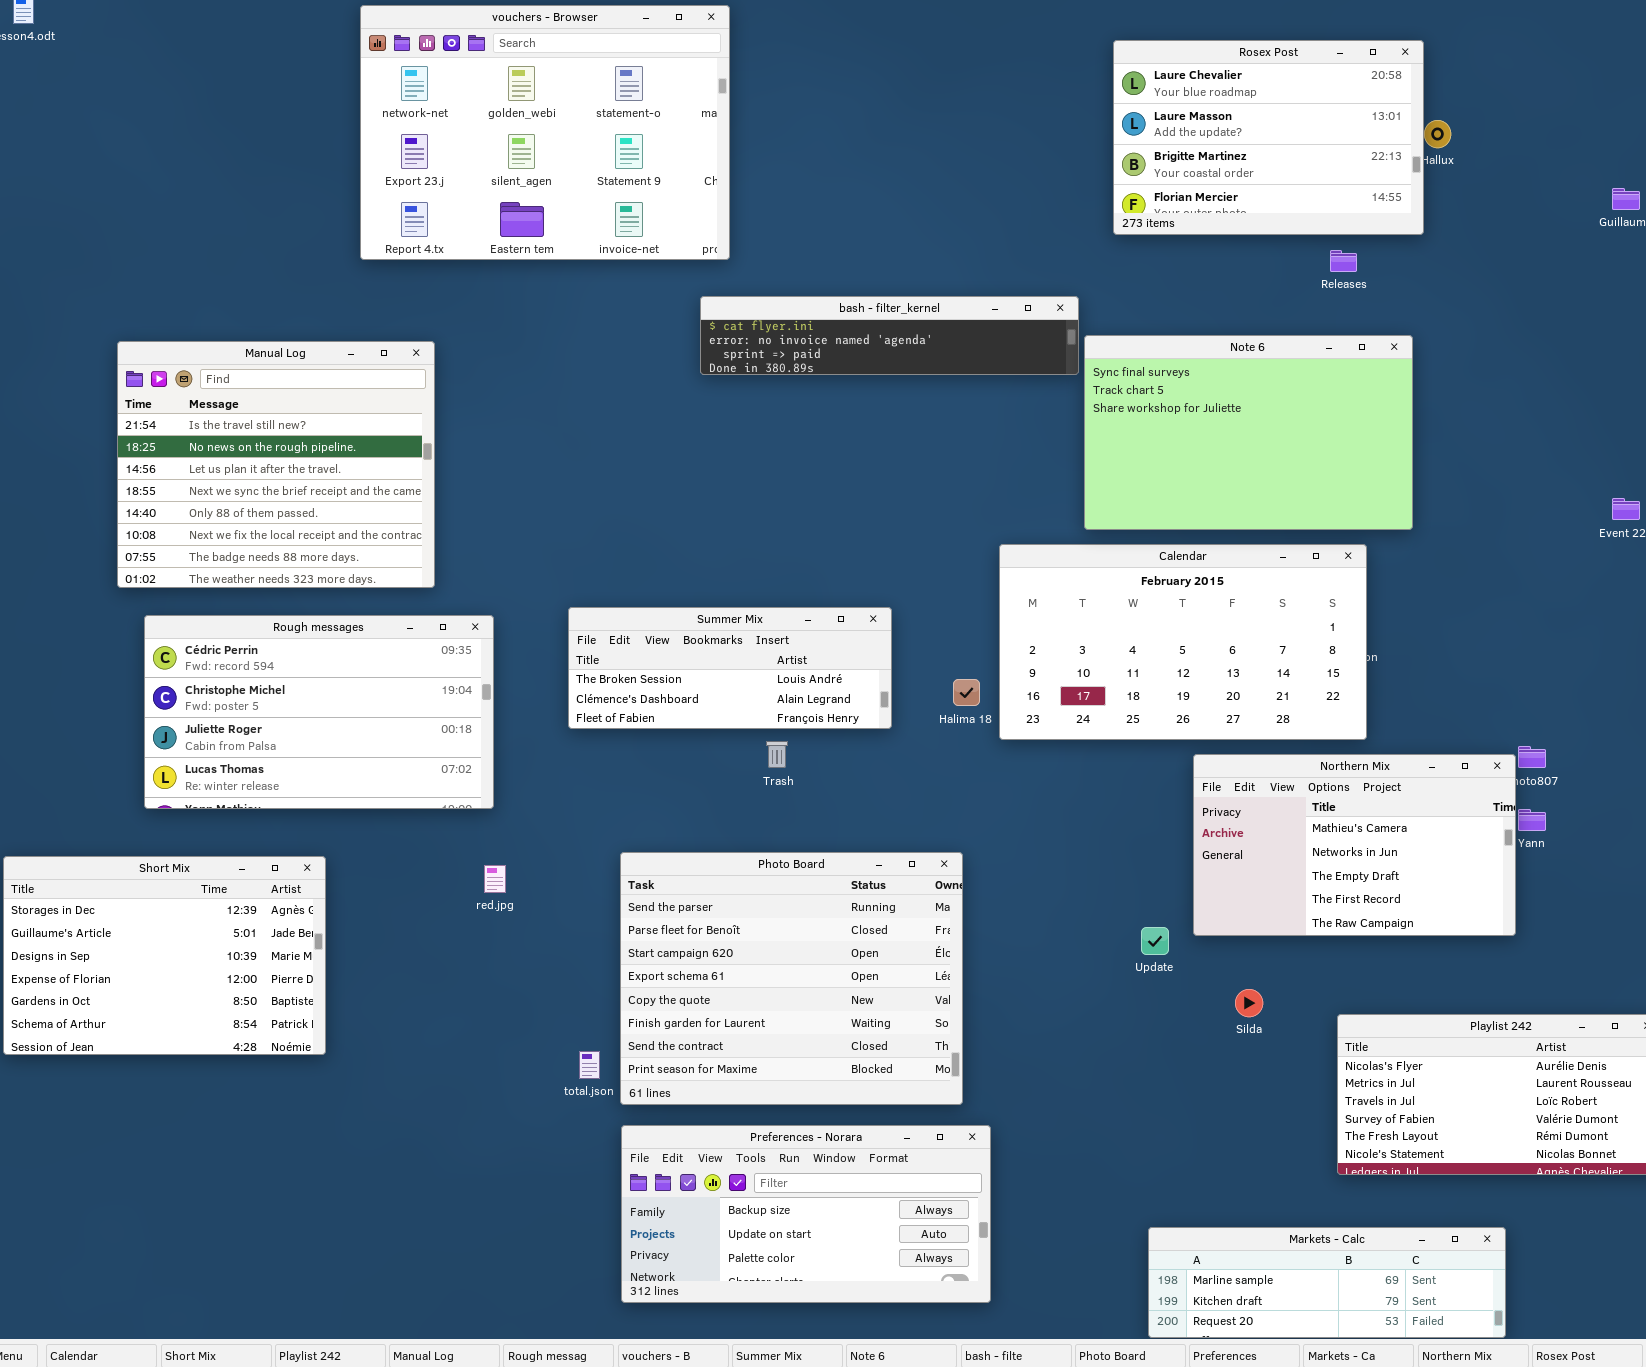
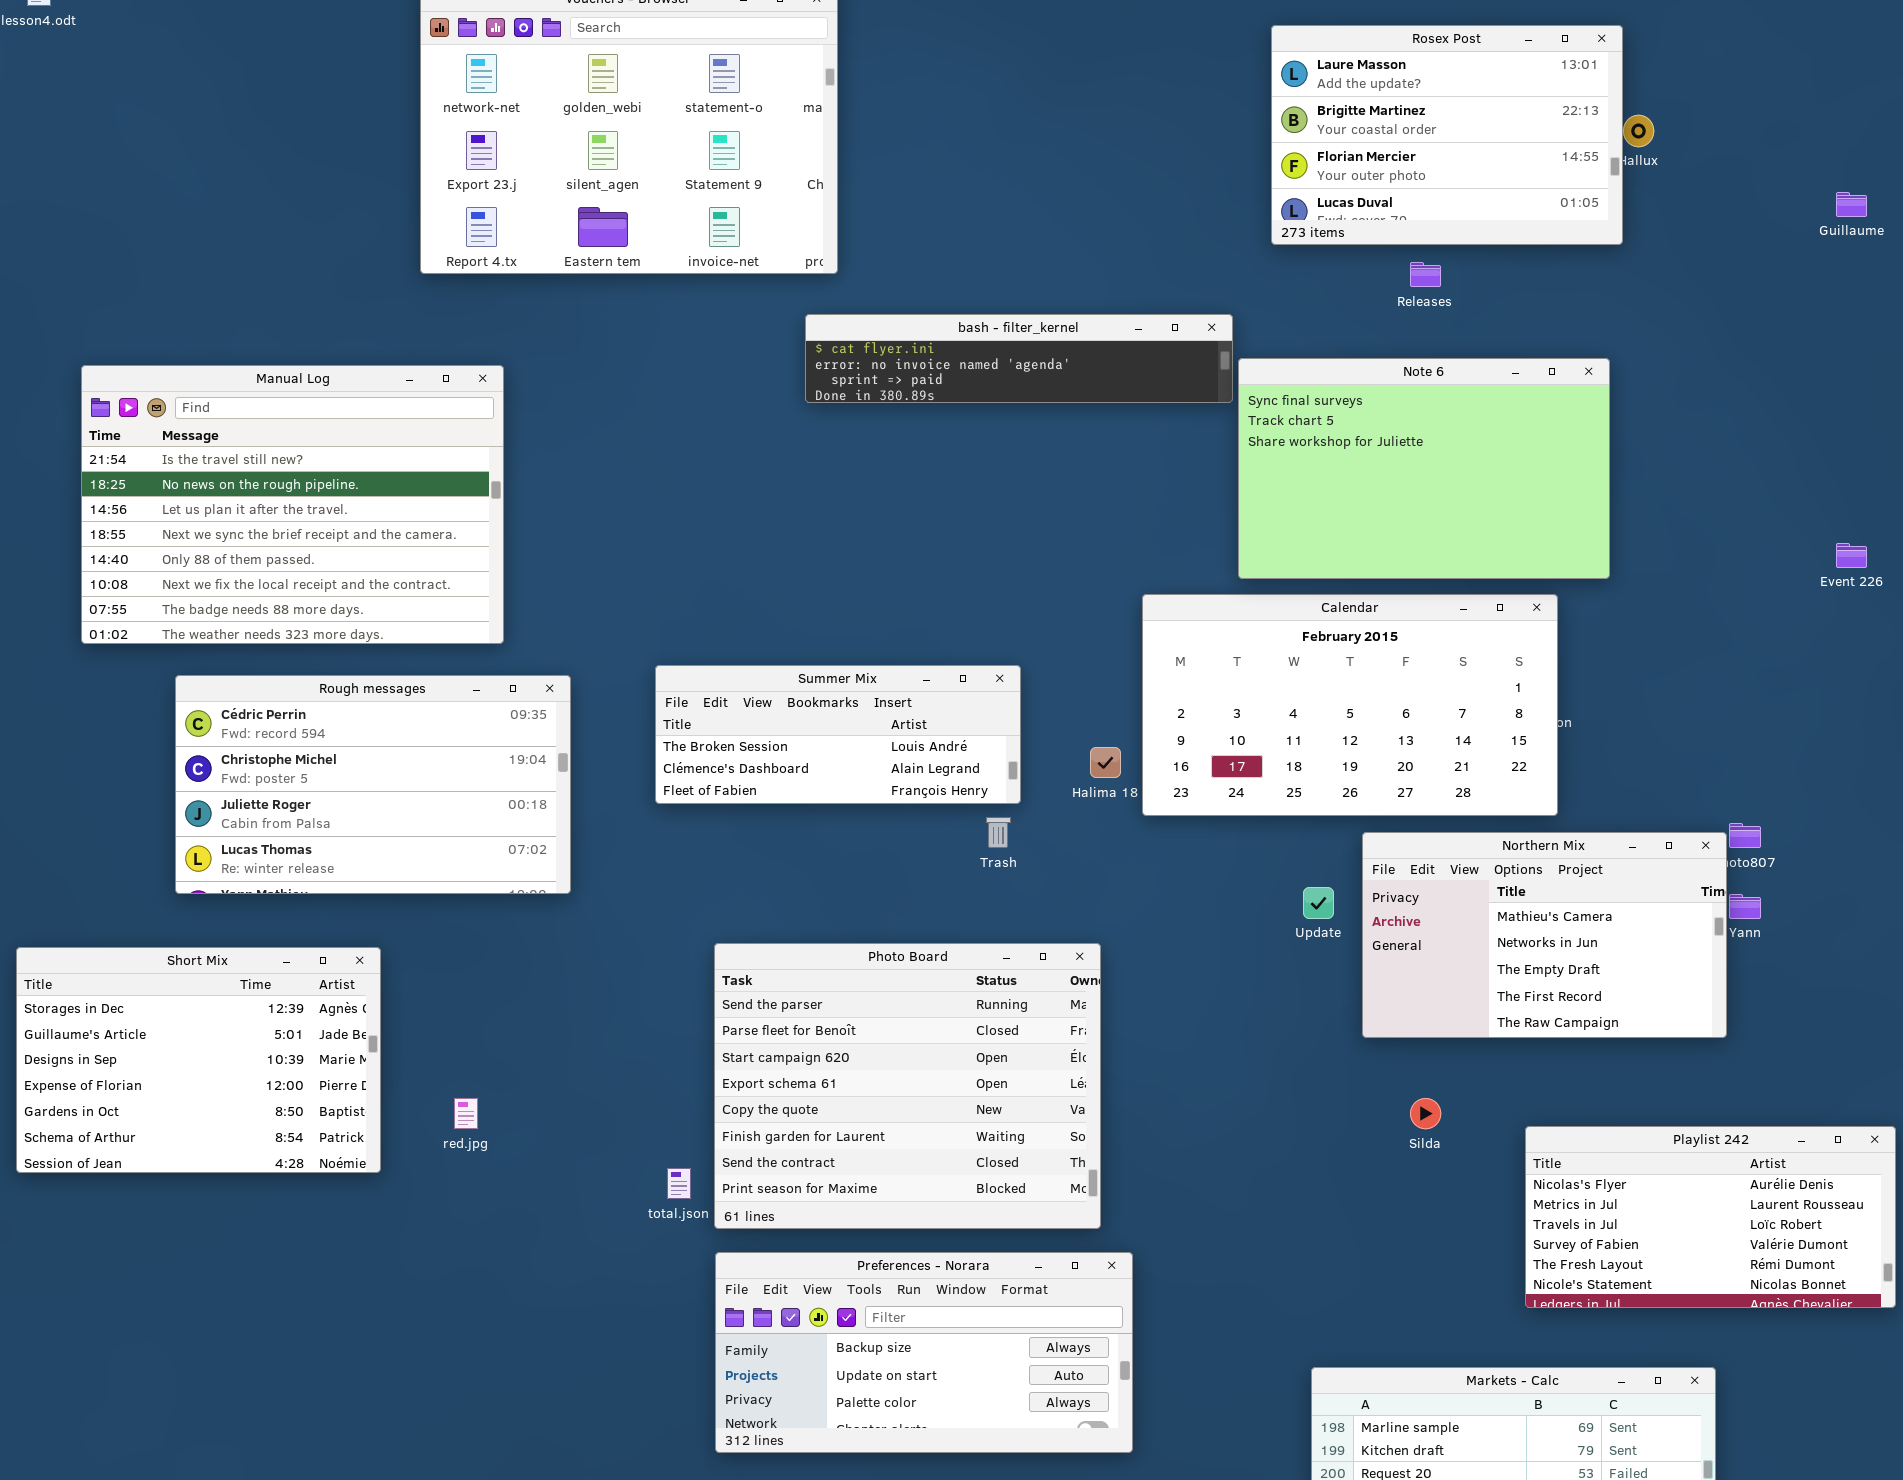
Rosex Post: [1113,40,1424,235] -> [1271,25,1623,245], scrolled down 1 row
Releases: [1330,250,1357,272] -> [1410,262,1441,287], moved
Manual Log: [117,341,435,588] -> [81,365,504,644], resized
Trash: [766,741,788,768] -> [986,817,1011,848], moved
red.jpg: [484,865,506,893] -> [454,1098,478,1129], moved
Update: [1141,927,1169,955] -> [1303,887,1334,919], moved

